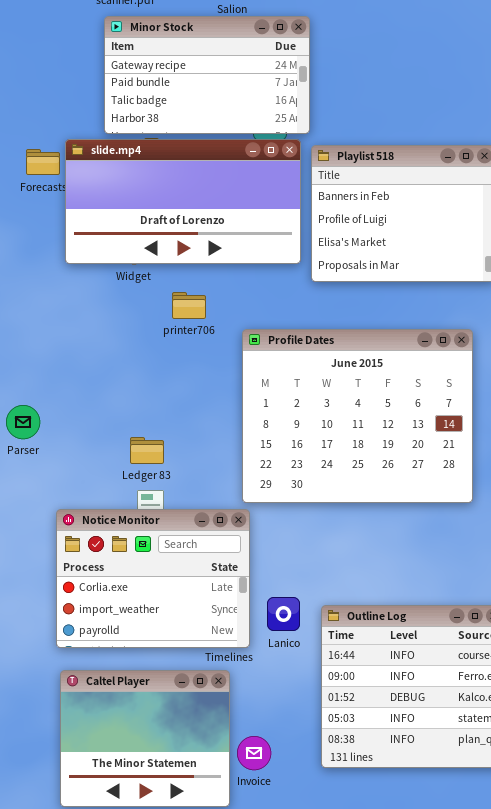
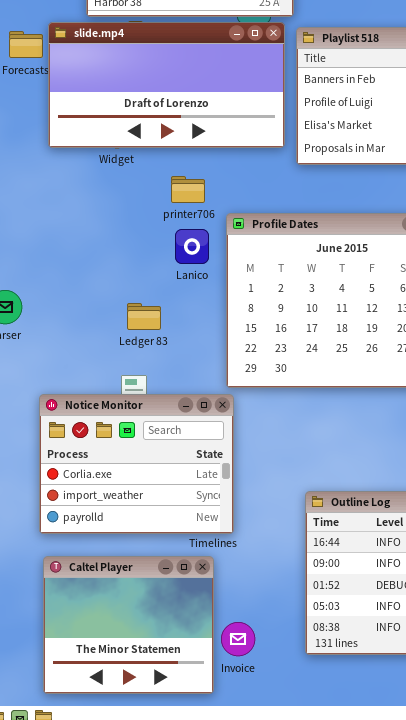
printer706: [172,292,206,319] -> [171,176,205,203], moved
Ledger 83: [130,437,164,464] -> [127,303,161,330], moved
Lanico: [267,597,300,631] -> [175,229,209,264], moved

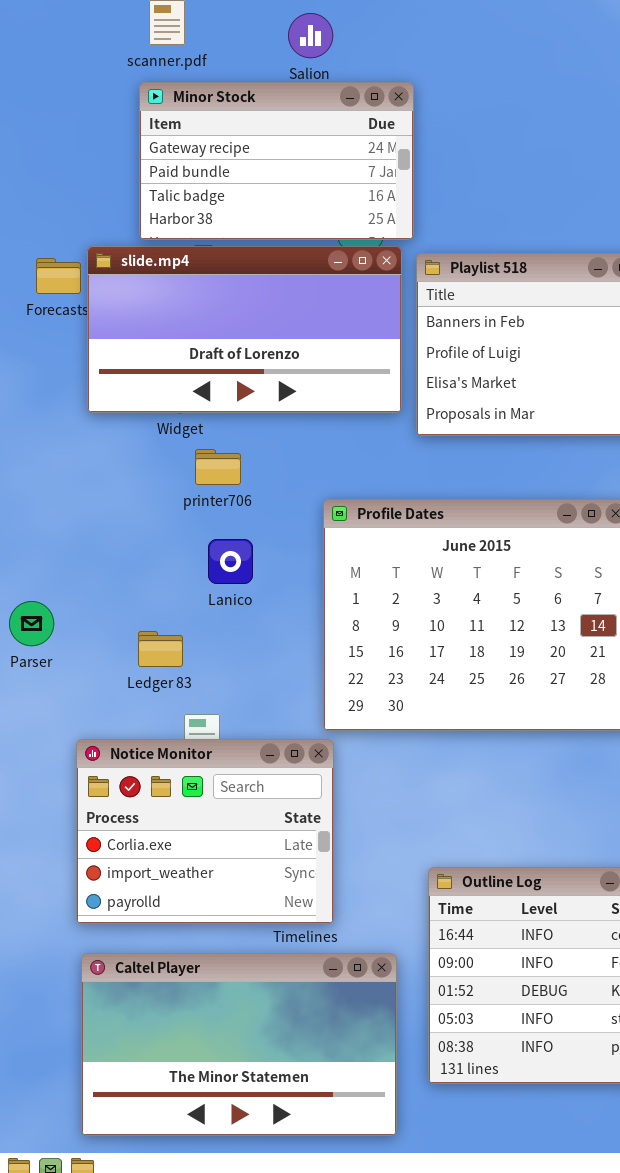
printer706: [171,176,205,203] -> [195,449,241,485], moved
Lanico: [175,229,209,264] -> [208,539,253,584], moved
Ledger 83: [127,303,161,330] -> [138,631,183,667], moved
Caltel Player: [43,556,214,694] -> [81,953,397,1136], resized

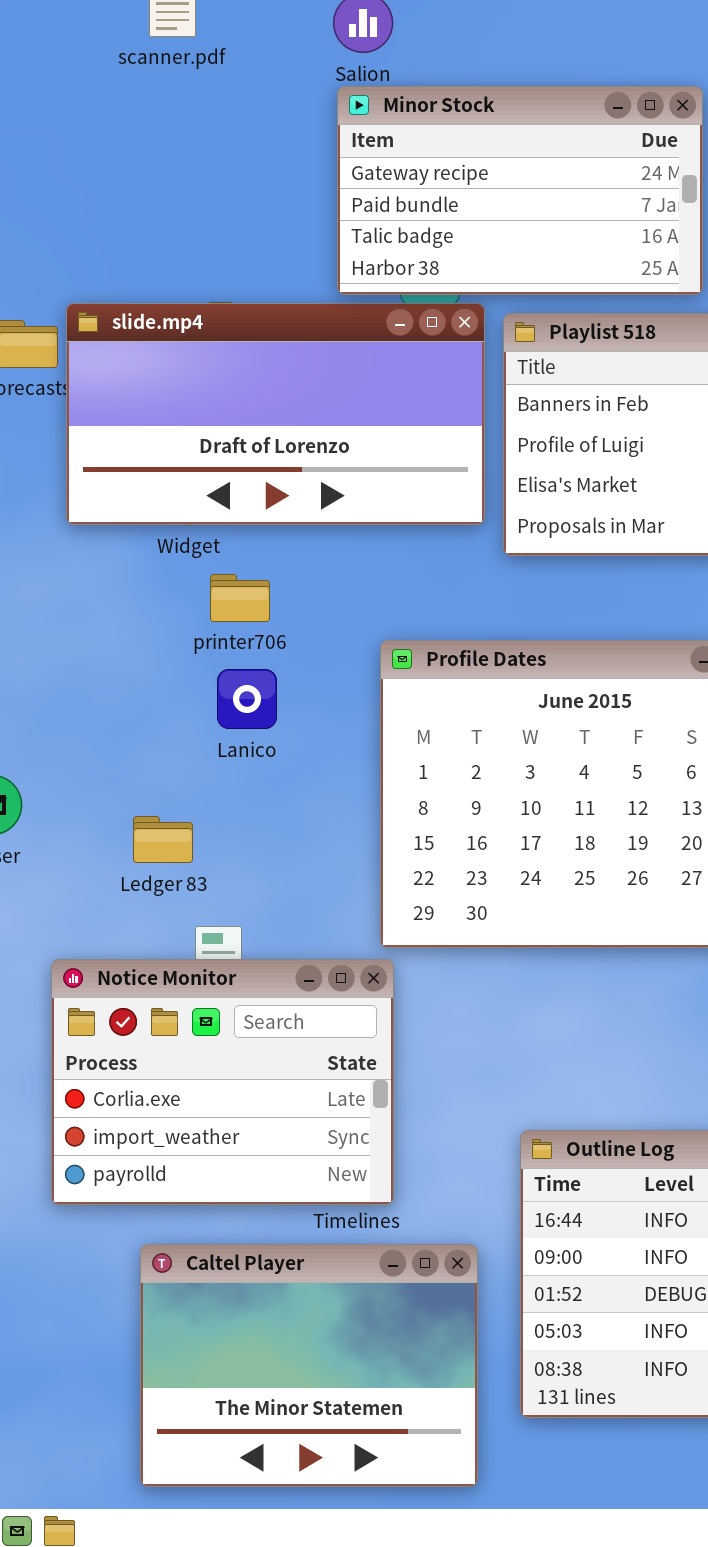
Minor Stock: [139,82,414,240] -> [337,86,703,295], moved
Lanico: [208,539,253,584] -> [217,669,277,729], moved
Caltel Player: [81,953,397,1136] -> [140,1244,478,1487], resized

